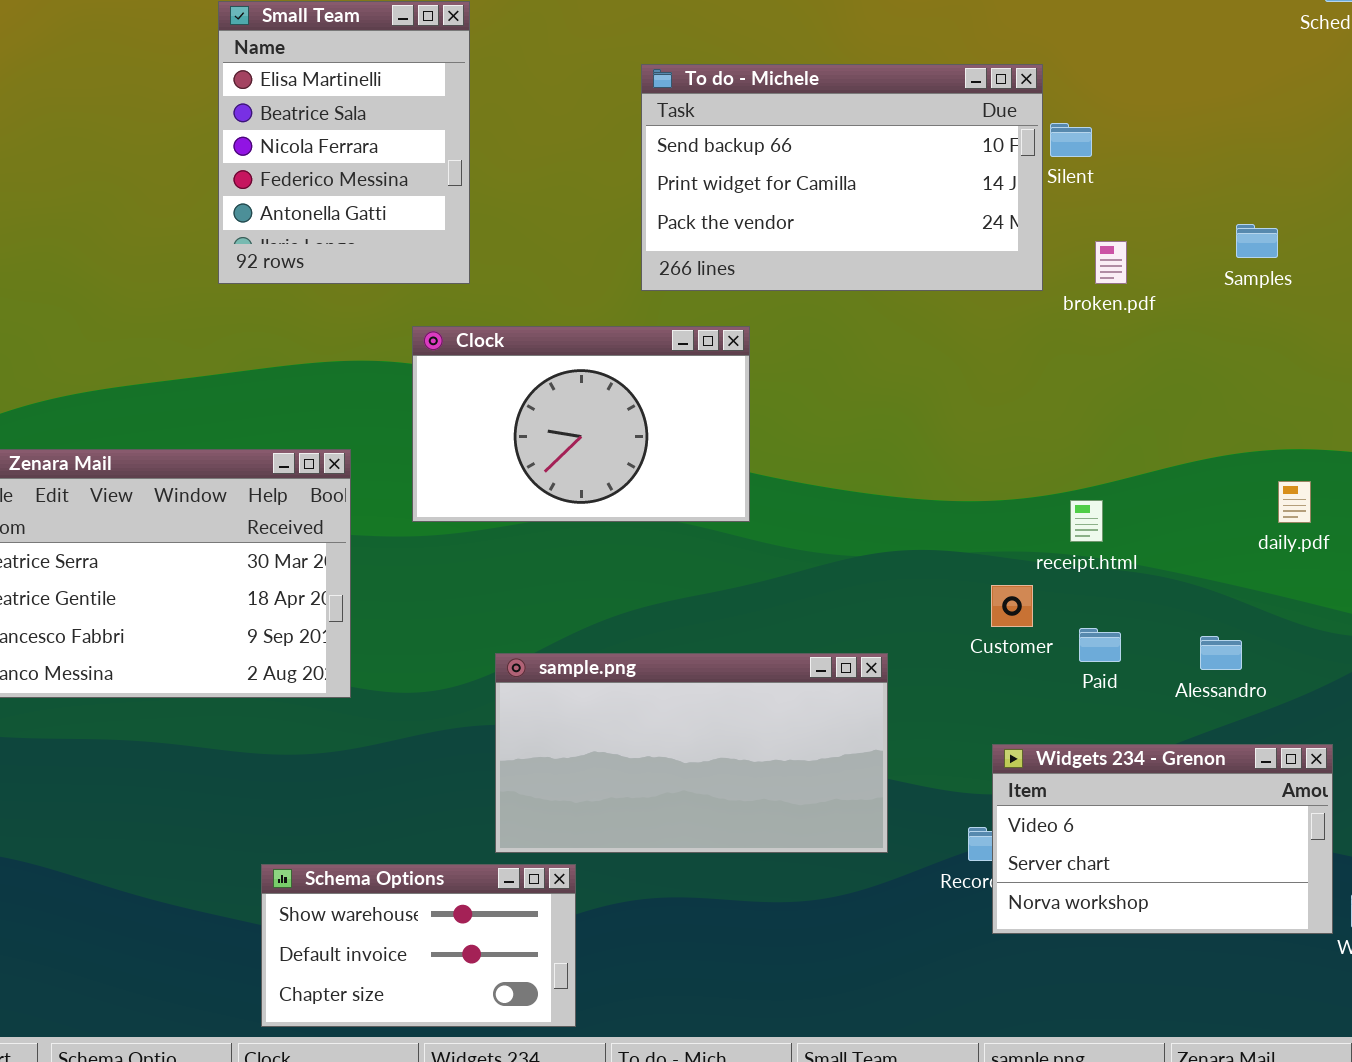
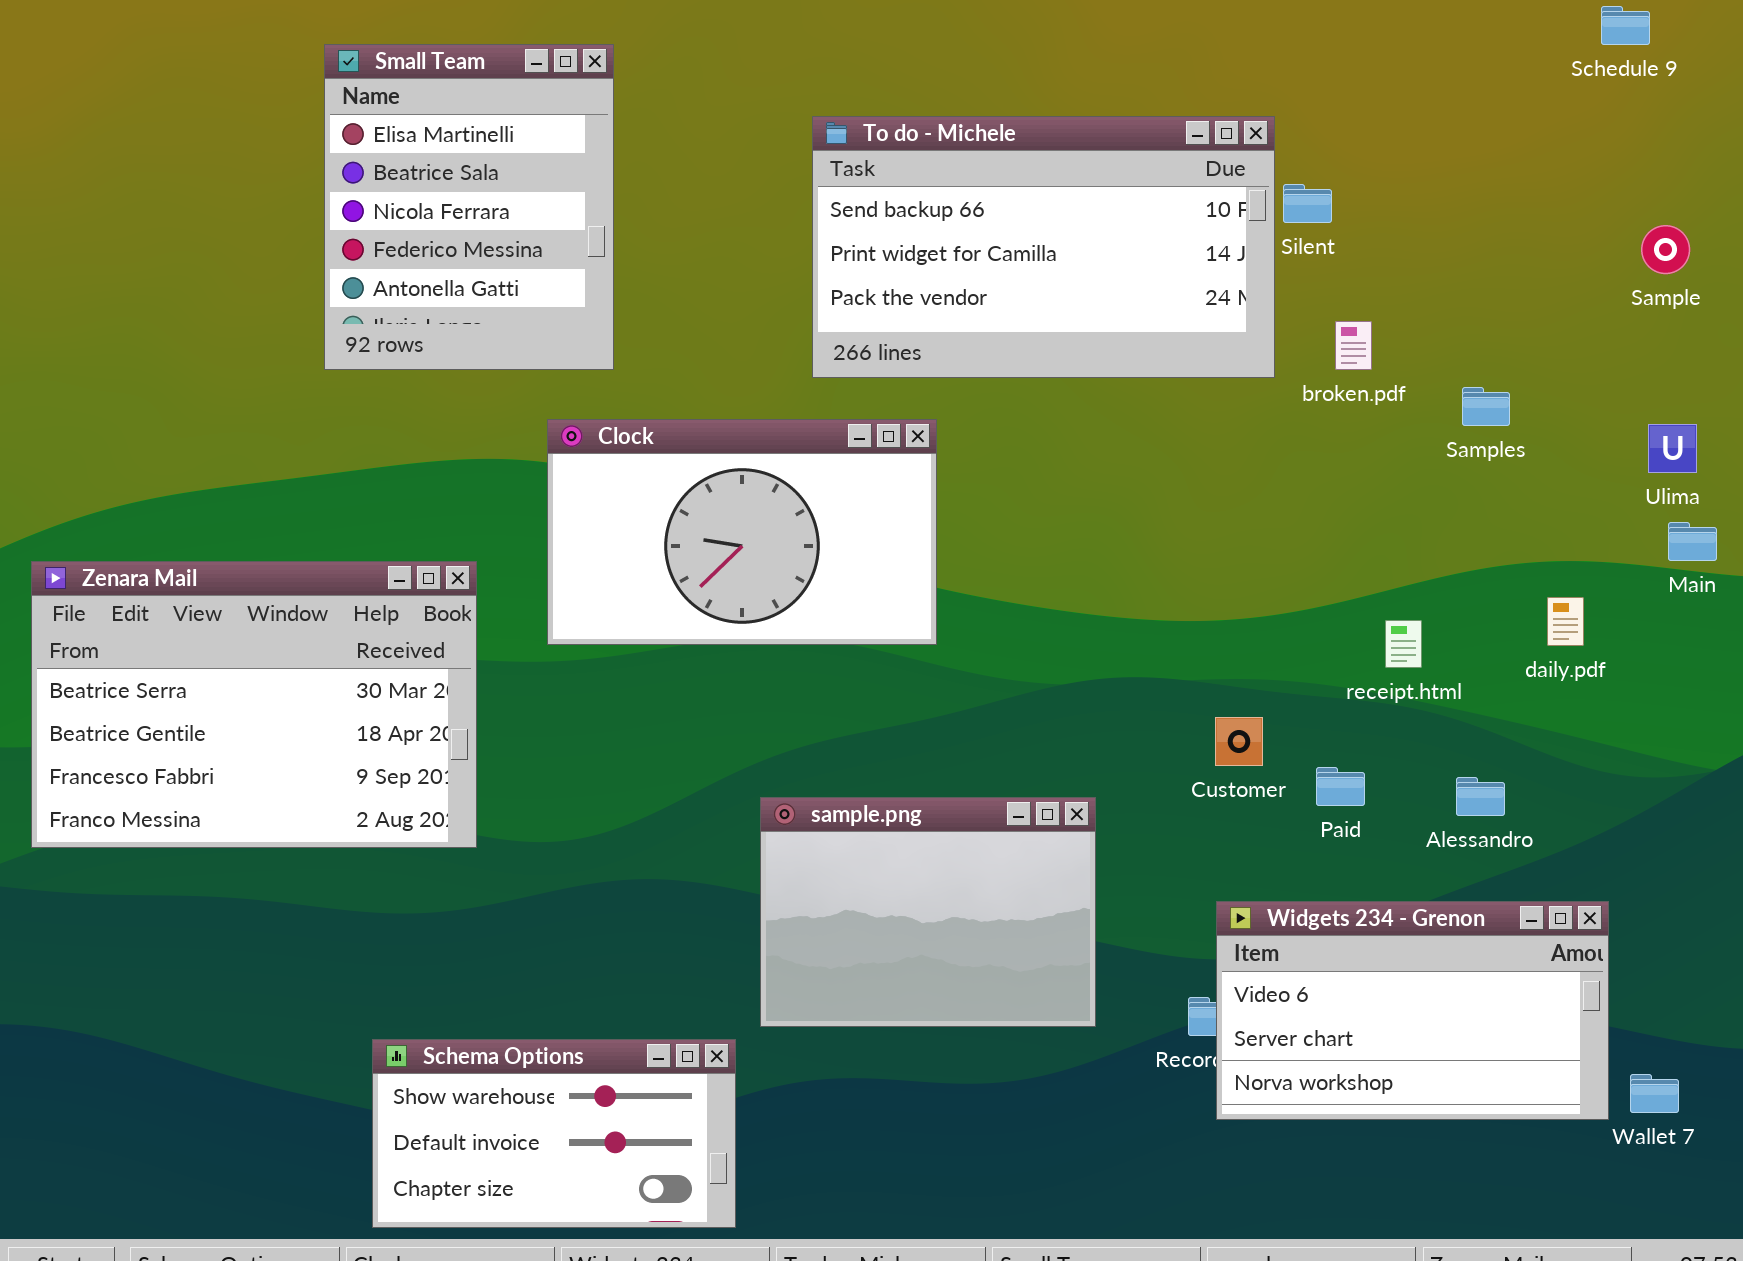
Samples: [1236,224,1278,258] -> [1462,387,1510,426], moved
receipt.html: [1070,500,1103,542] -> [1385,620,1422,668], moved
sample.png: [495,653,888,853] -> [760,797,1096,1027], resized

